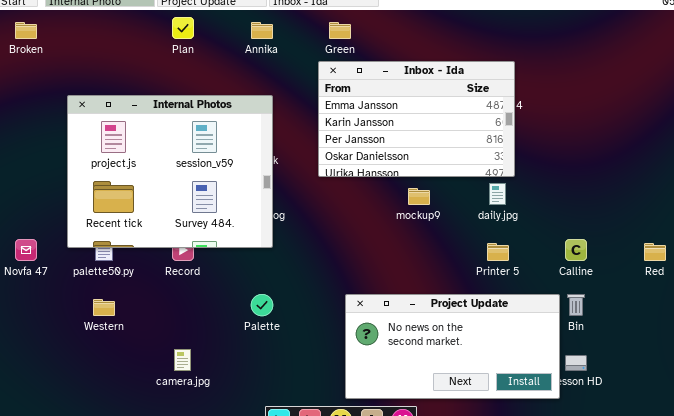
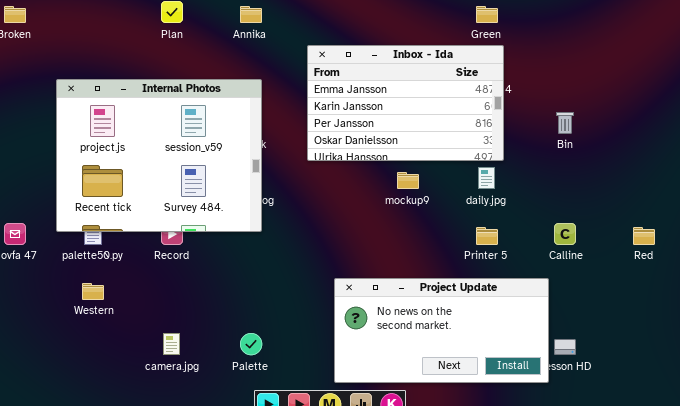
Green: [329,22,351,39] -> [476,6,498,23], moved
Palette: [251,294,273,316] -> [240,333,262,355], moved
Bin: [567,294,585,316] -> [556,112,574,134], moved

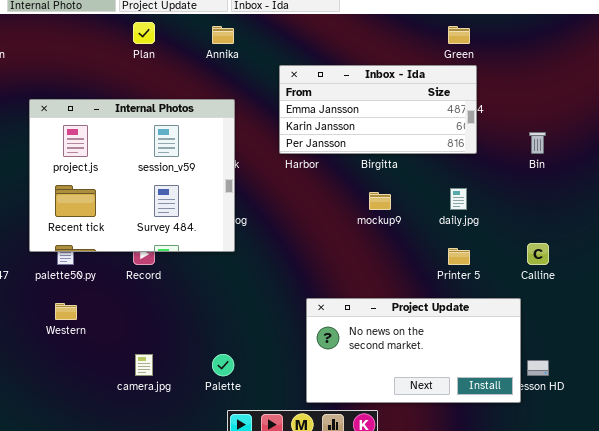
Inbox - Ida: [307,45,504,161] -> [279,65,477,154], resized

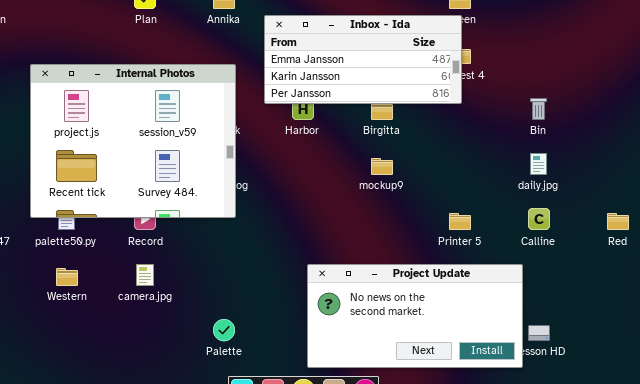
Inbox - Ida: [279,65,477,154] -> [264,15,462,104], moved
daily.jpg: [450,188,467,210] -> [530,153,547,175], moved
camera.jpg: [135,354,153,376] -> [136,264,154,286], moved

